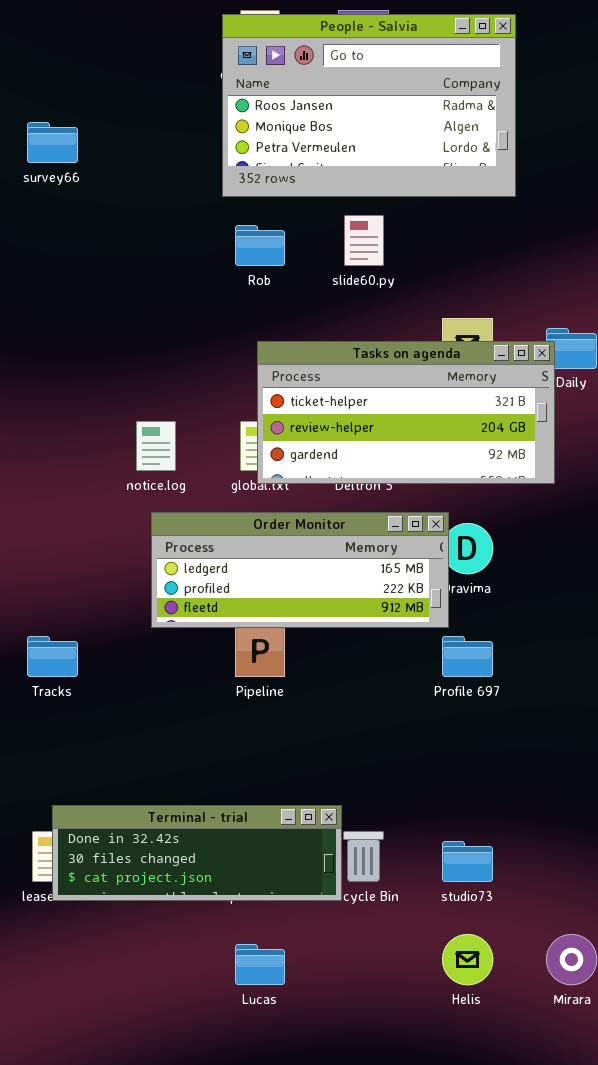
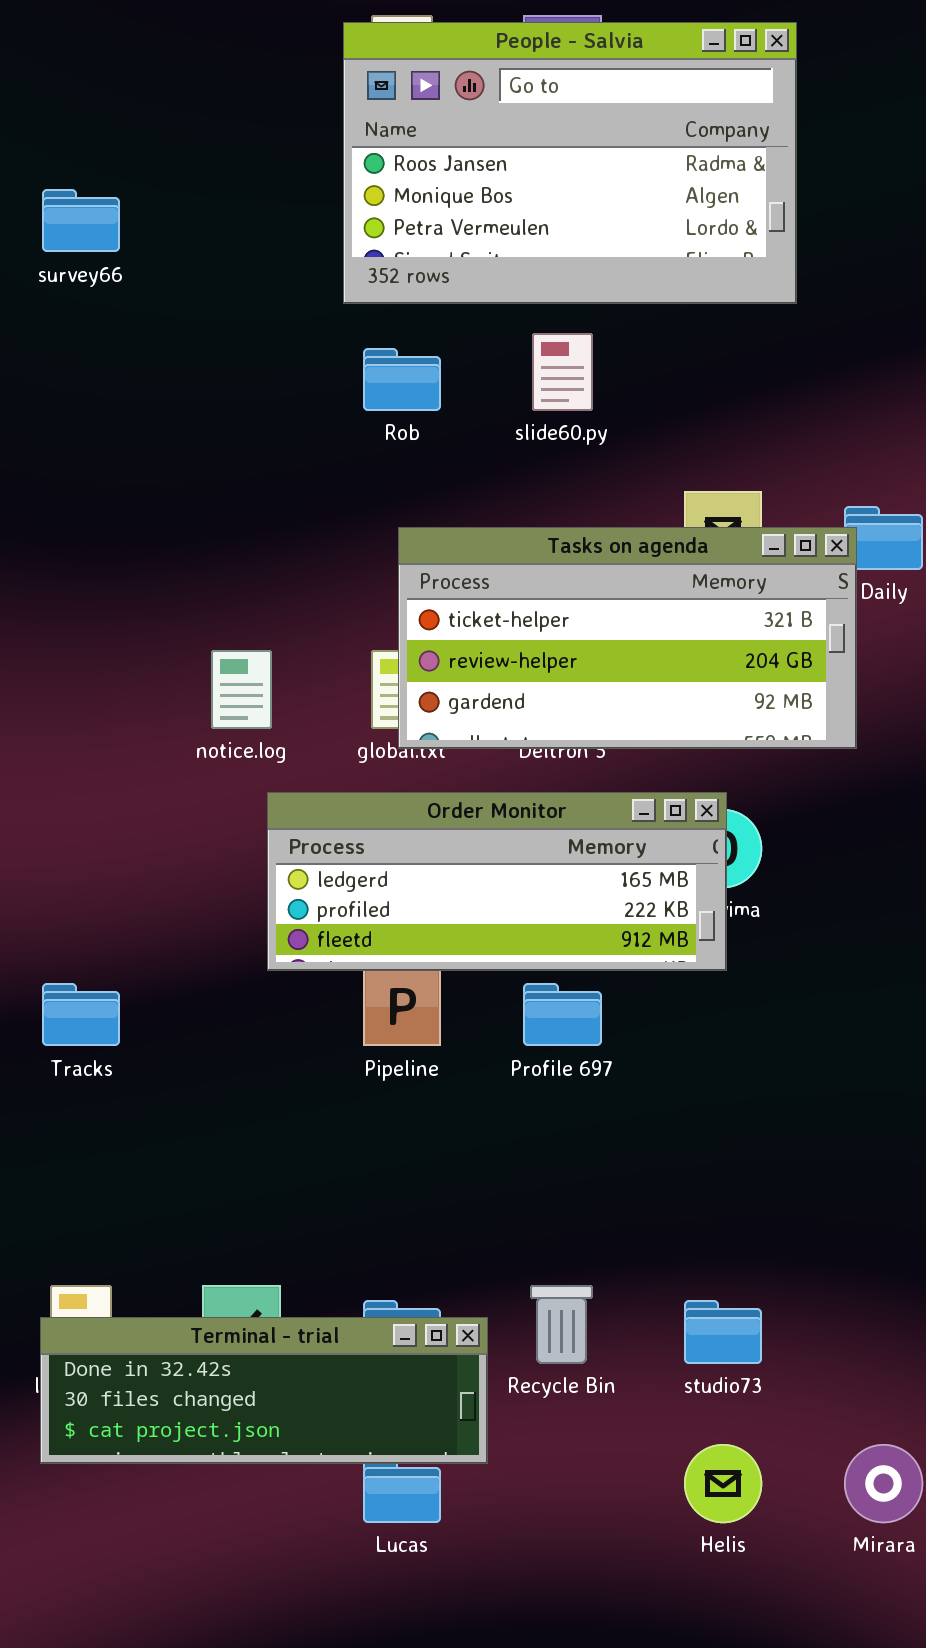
Order Monitor: [151,512,449,628] -> [267,792,727,971], moved
Profile 697: [442,636,493,677] -> [523,983,602,1046], moved
Terminal - trial: [52,805,342,901] -> [40,1317,488,1464], moved

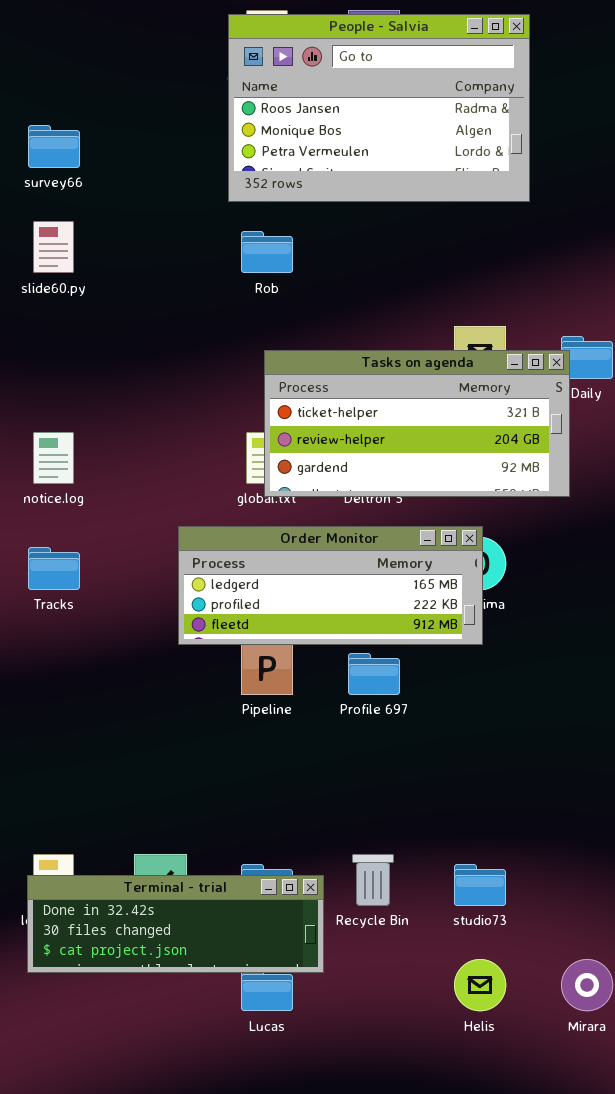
slide60.py: [532,333,593,411] -> [33,221,74,273], moved
notice.log: [211,650,272,729] -> [33,432,74,484], moved
Tracks: [42,983,120,1046] -> [28,547,80,590], moved

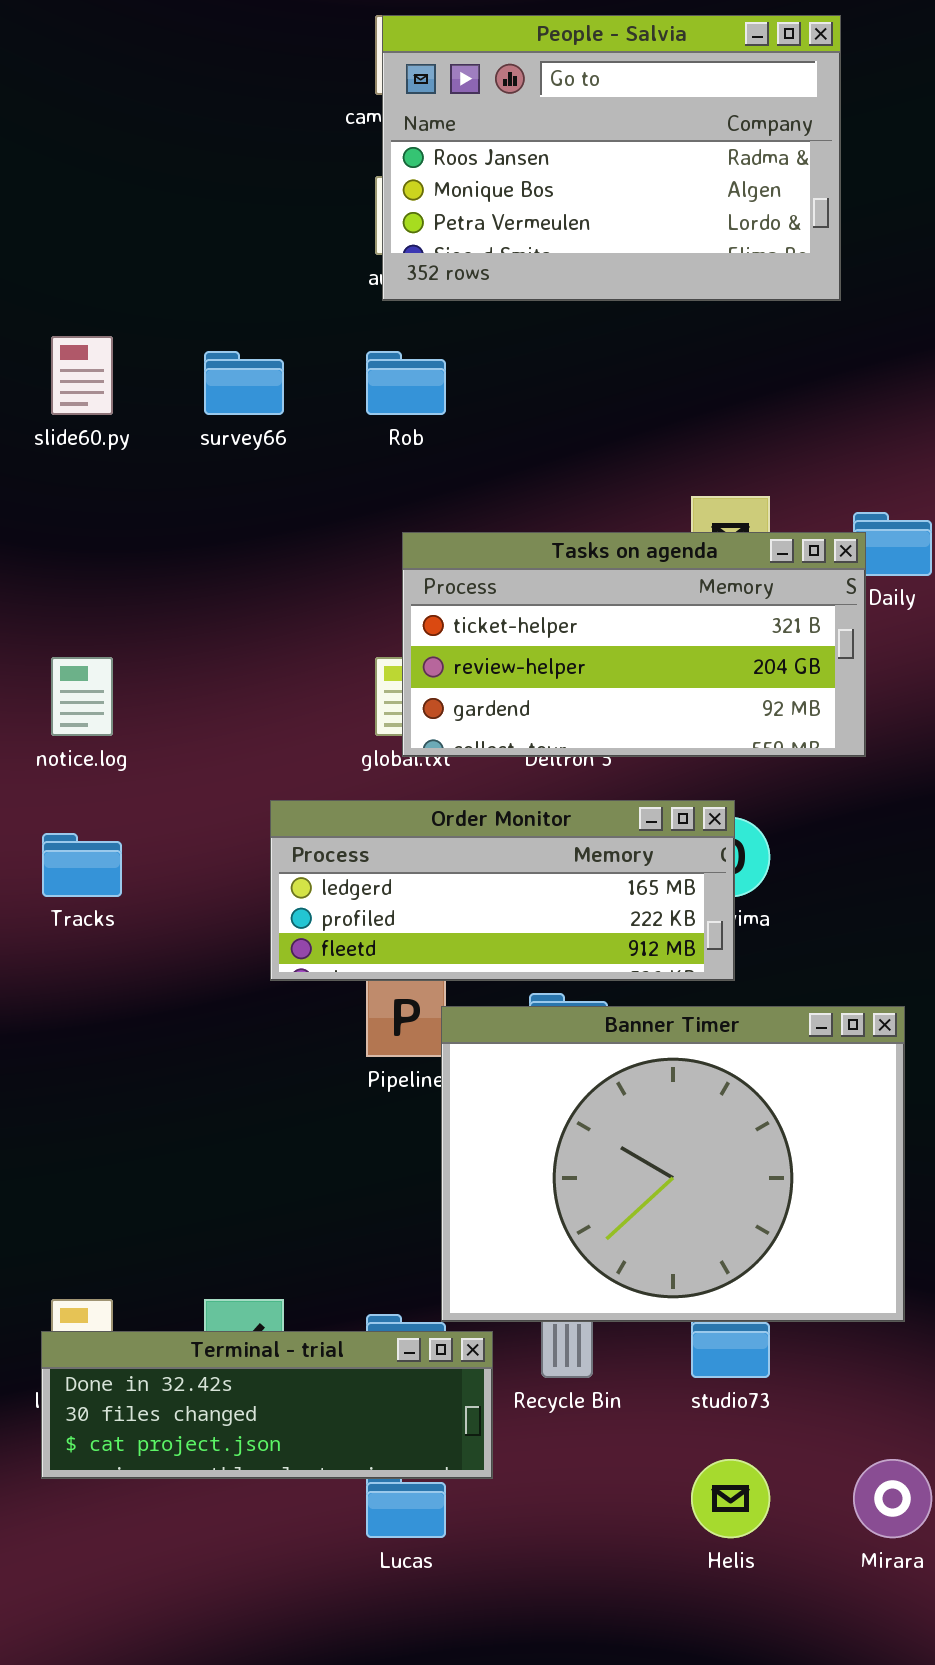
People - Salvia: [228,14,530,202] -> [382,15,841,301], moved
survey66: [28,125,80,168] -> [204,351,284,415], moved
Banner Timer: none -> [441,1006,905,1322], opened

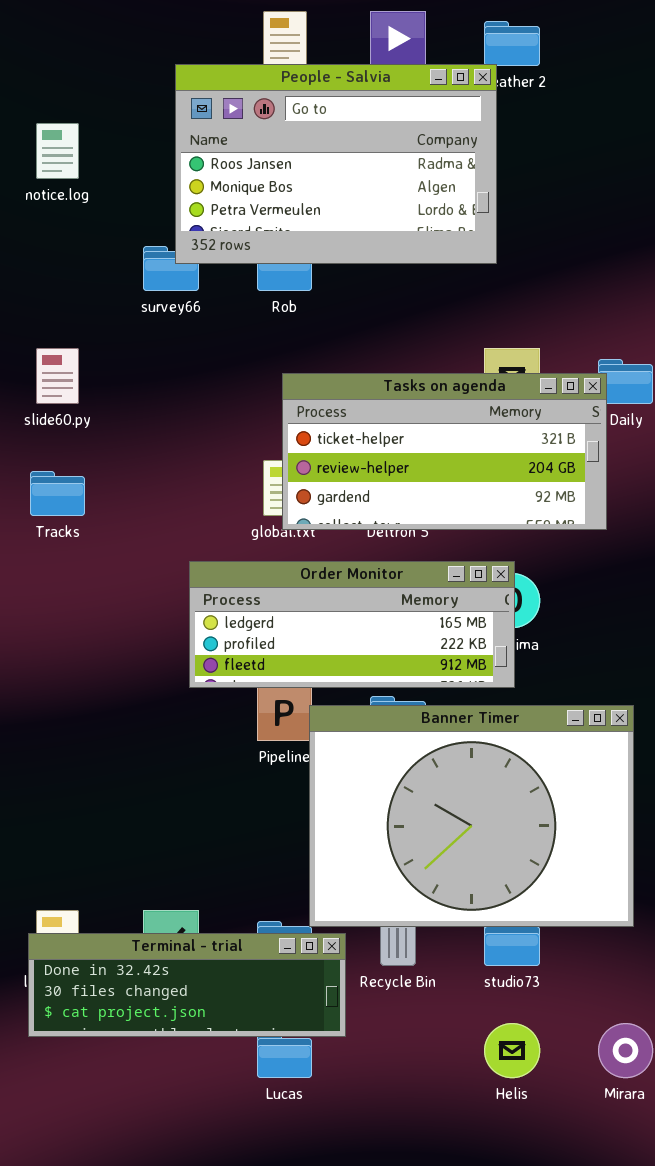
People - Salvia: [382,15,841,301] -> [175,64,497,264], moved
slide60.py: [51,336,113,415] -> [36,348,79,404], moved
notice.log: [51,657,113,736] -> [36,123,79,179], moved
Tracks: [42,833,122,897] -> [30,471,85,516], moved

